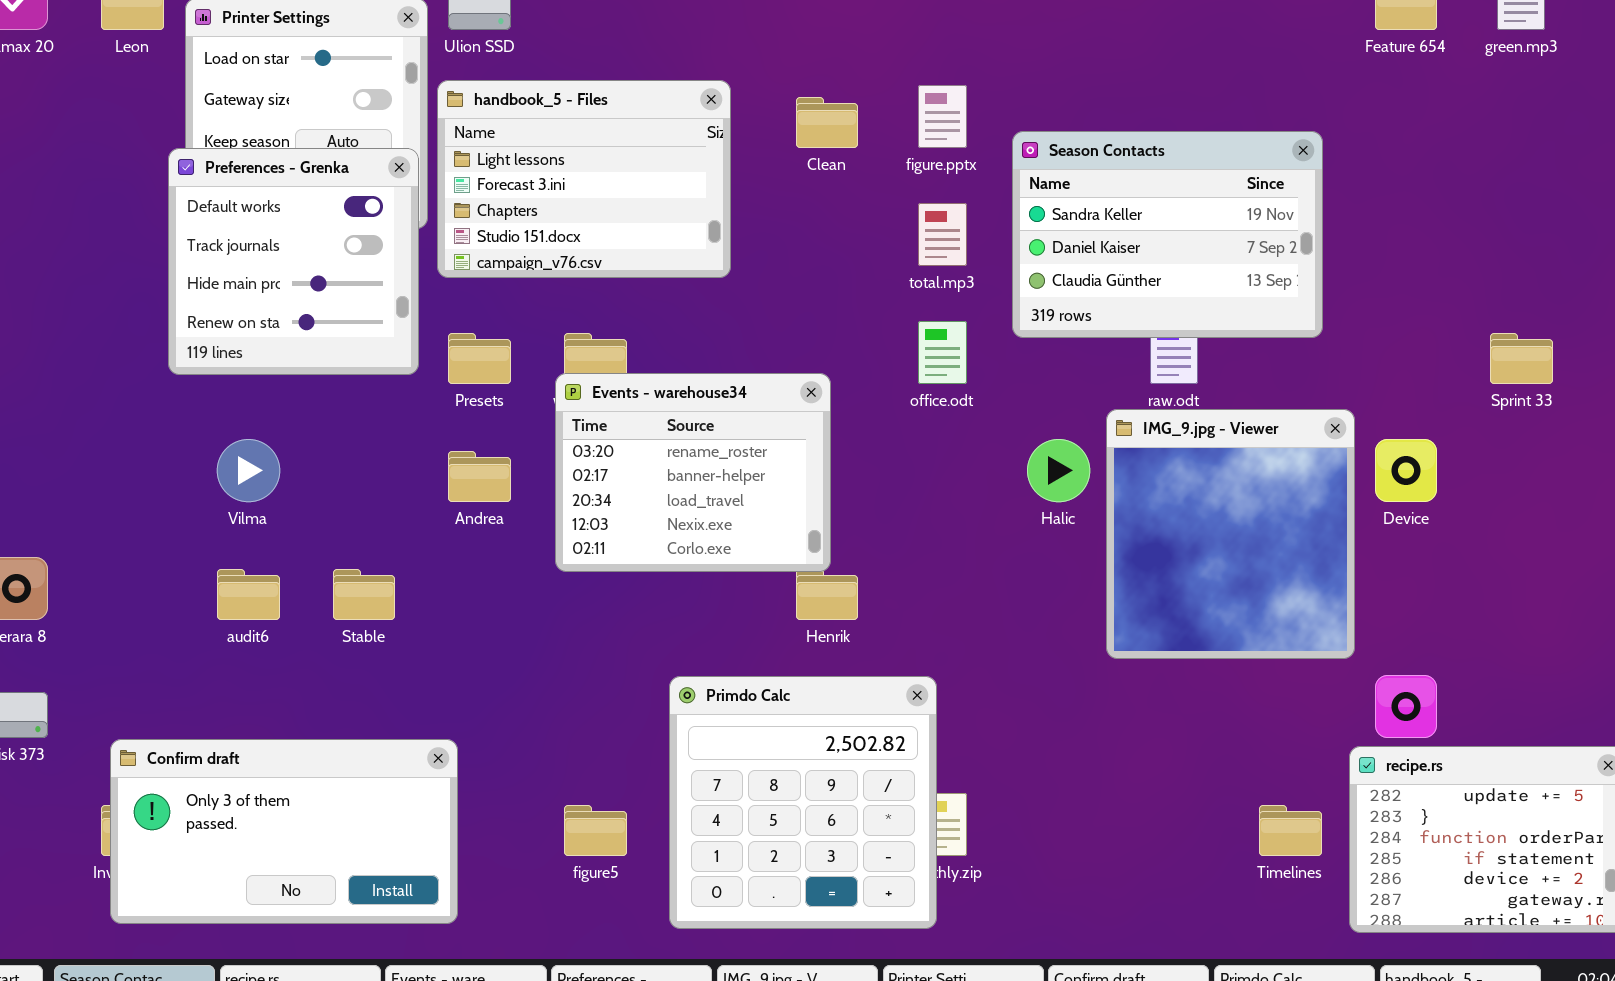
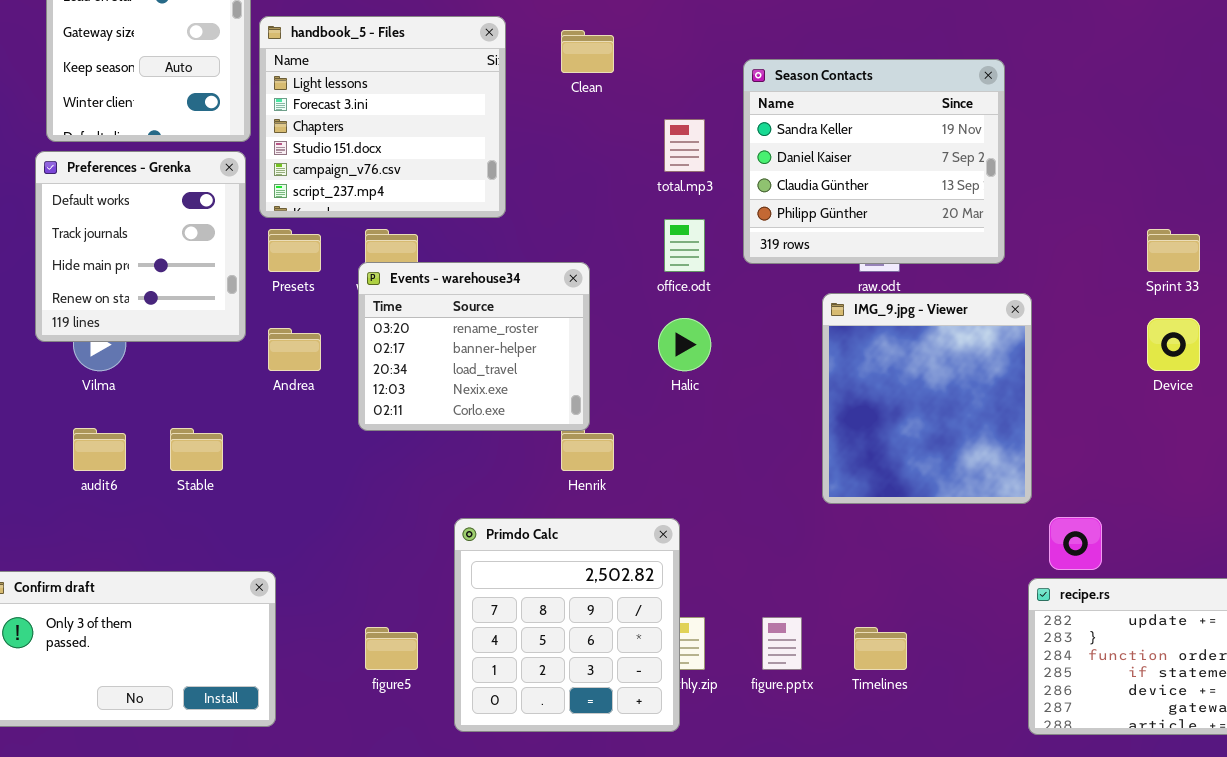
handbook_5 - Files: [437,80,731,278] -> [259,16,506,218], resized
figure.pptx: [918,85,967,148] -> [762,617,802,670], moved
Season Contacts: [1012,131,1323,338] -> [743,59,1005,264], resized
Preferences - Grenka: [168,148,419,375] -> [35,151,246,342], moved
Halic: [1027,439,1090,502] -> [658,318,711,371], moved
Device: [1375,439,1437,502] -> [1147,318,1200,371], moved
Timelines: [1259,805,1322,856] -> [854,627,907,670], moved

